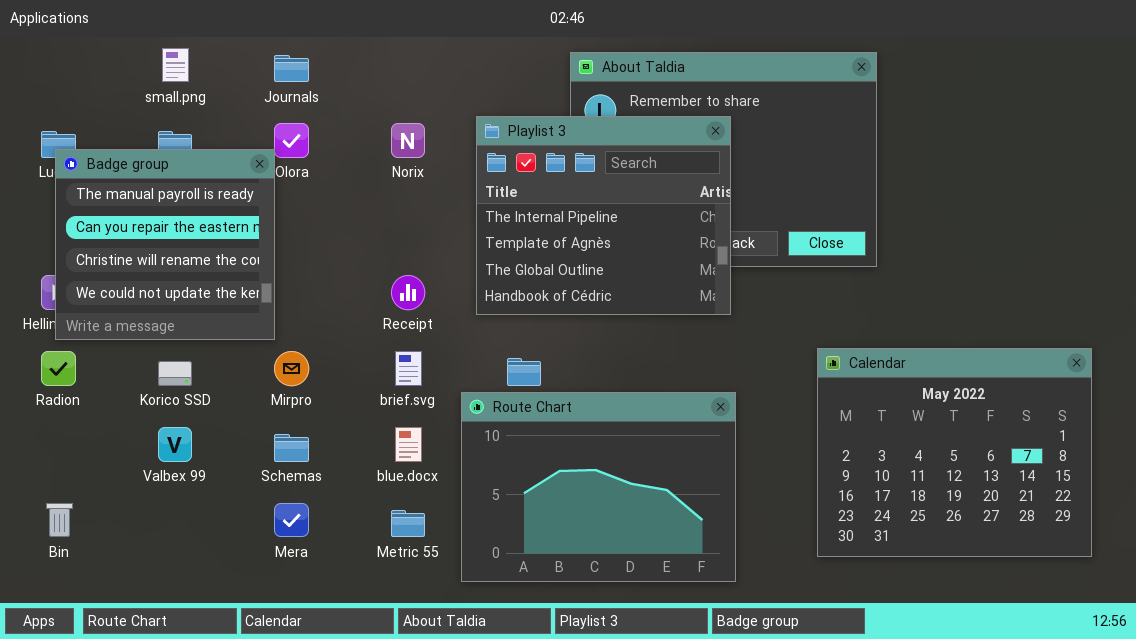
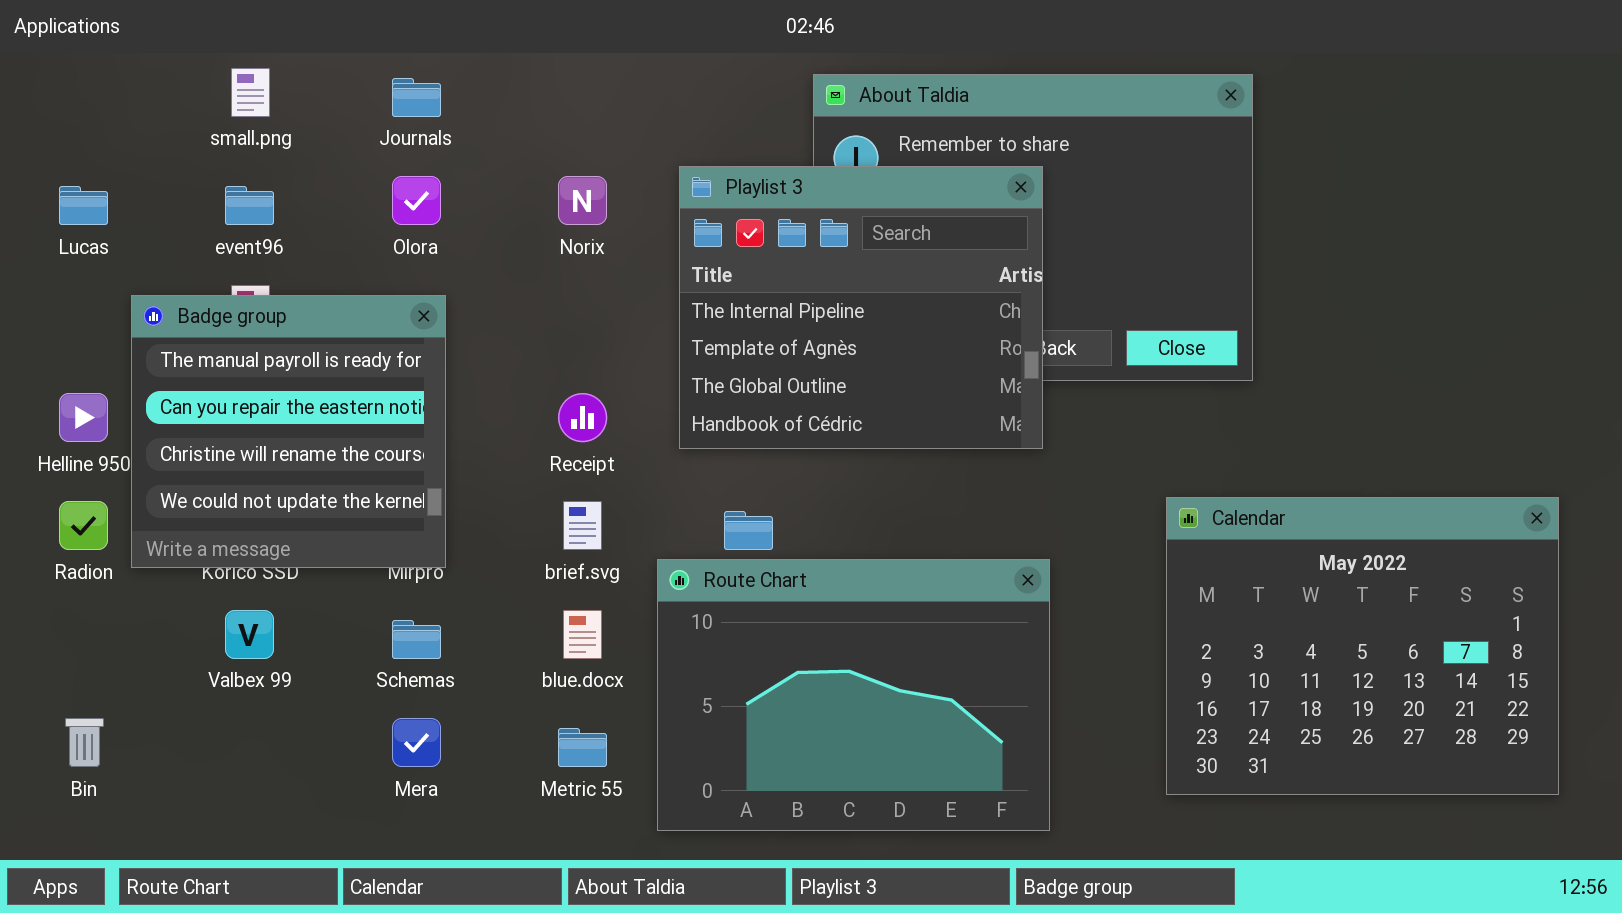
Badge group: [55,149,275,340] -> [131,295,446,568], moved

